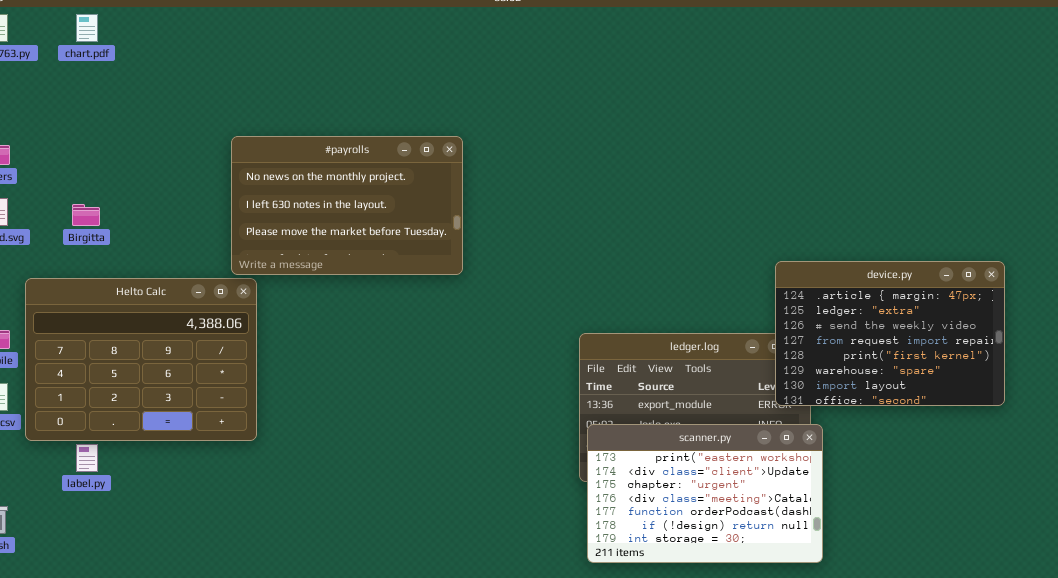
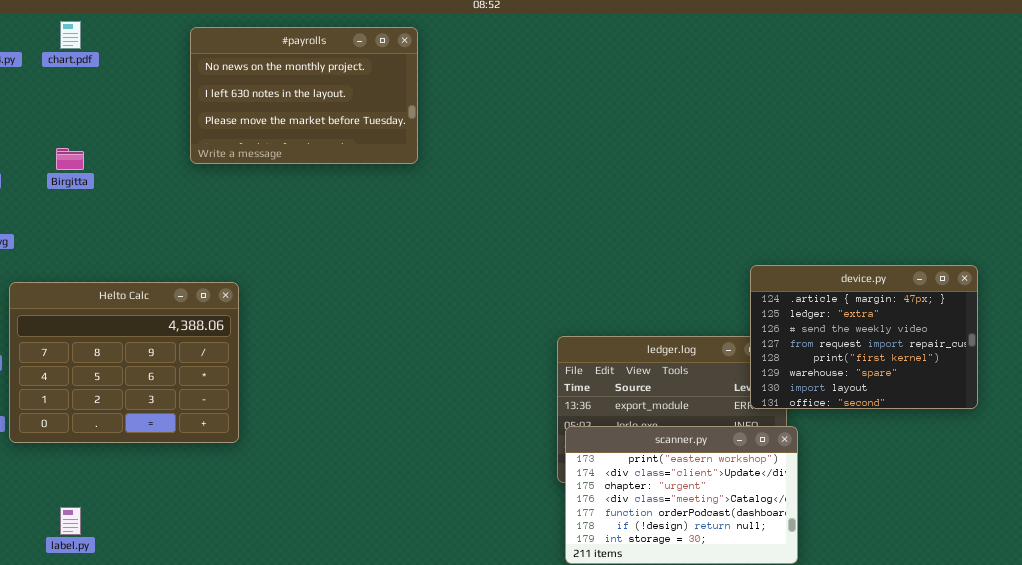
#payrolls: [231,136,463,275] -> [190,27,418,164], moved
Birgitta: [72,204,100,226] -> [56,148,84,170], moved
label.py: [76,444,98,472] -> [60,507,81,535], moved

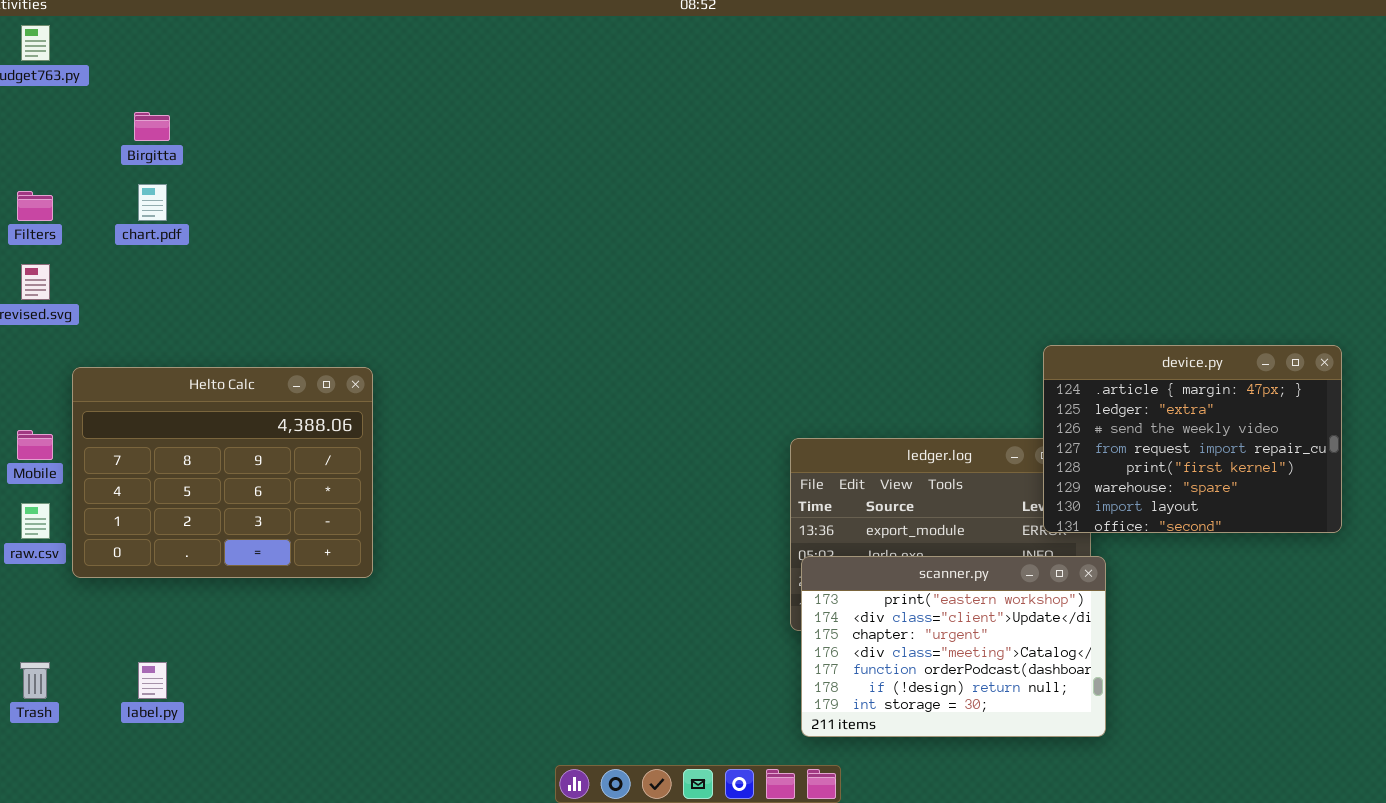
chart.pdf: [60,21,81,49] -> [138,184,167,221], moved
#payrolls: [190,27,418,164] -> none, closed
Birgitta: [56,148,84,170] -> [134,112,170,141], moved

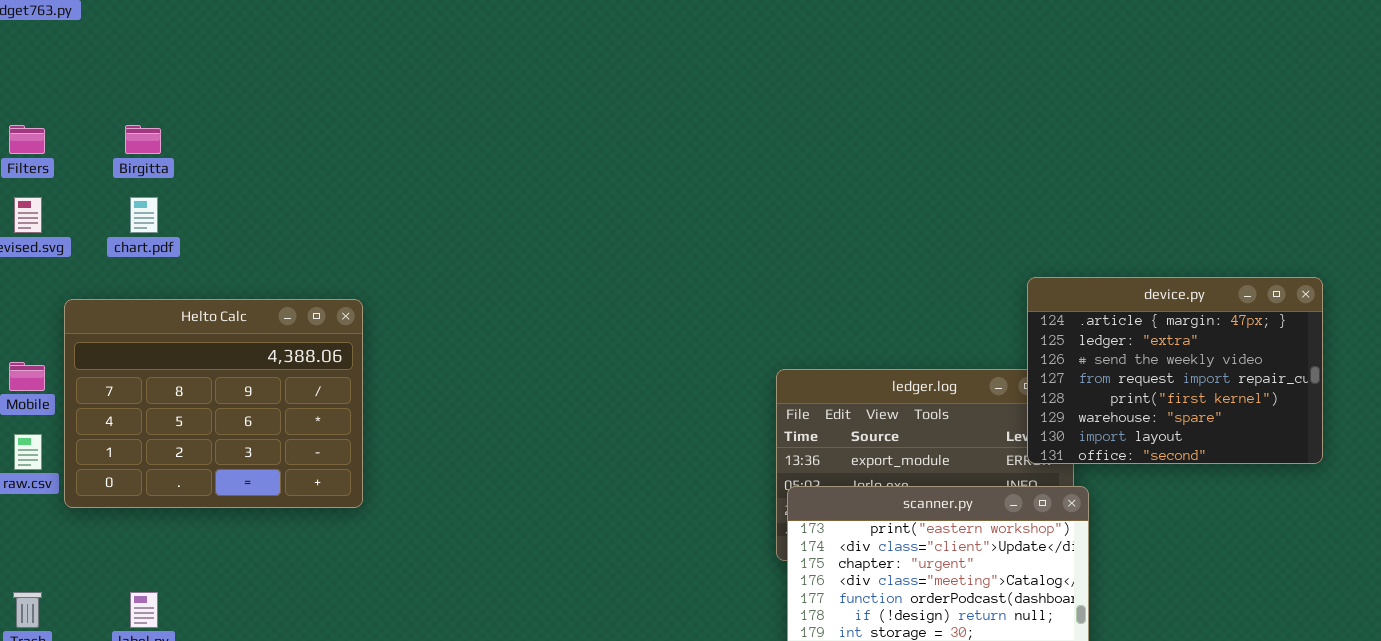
Birgitta: [134,112,170,141] -> [125,125,161,154], moved
chart.pdf: [138,184,167,221] -> [130,197,158,233], moved

